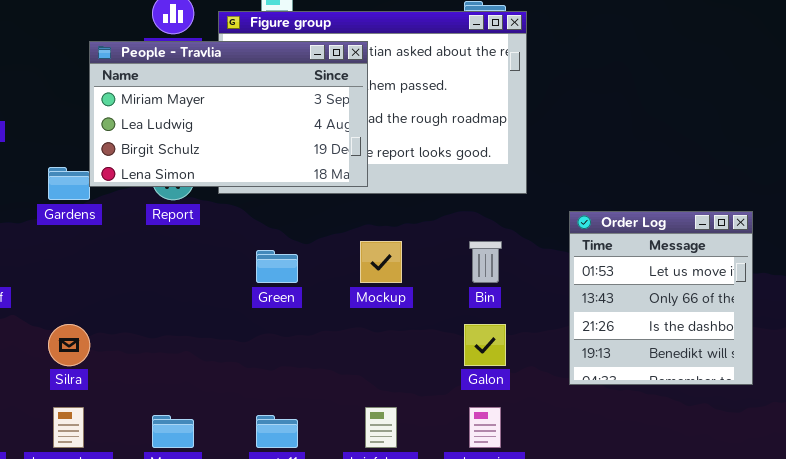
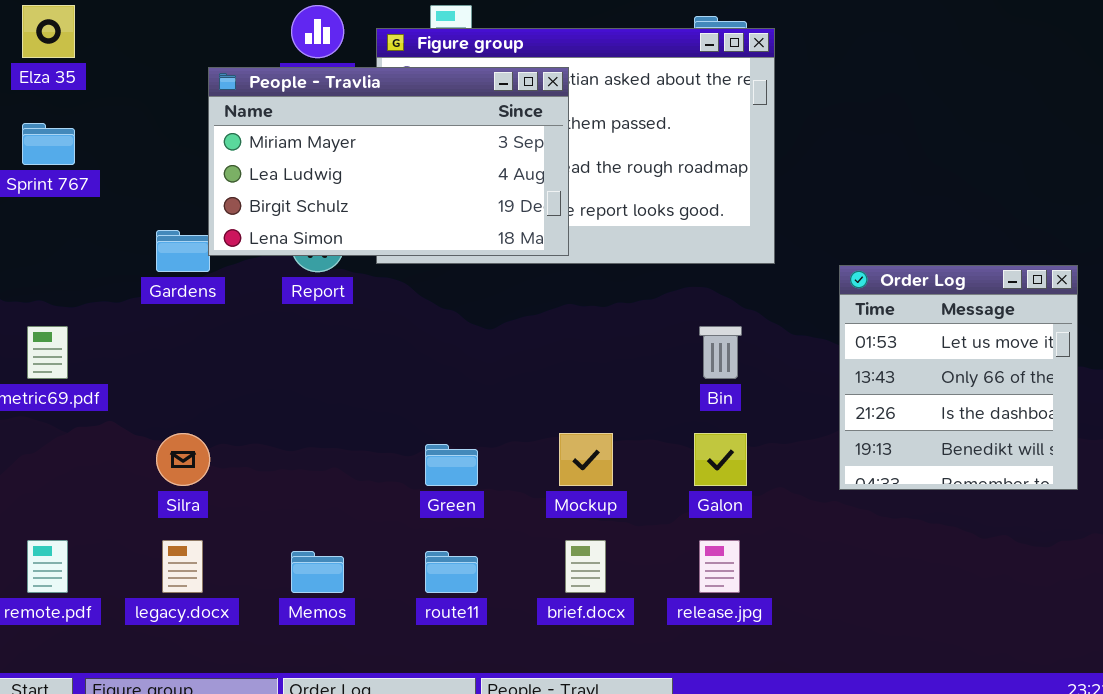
Order Log: [569,211,753,385] -> [839,265,1078,490], moved
Mockup: [360,241,402,283] -> [559,433,613,486], moved
Green: [256,250,298,283] -> [425,444,478,486], moved

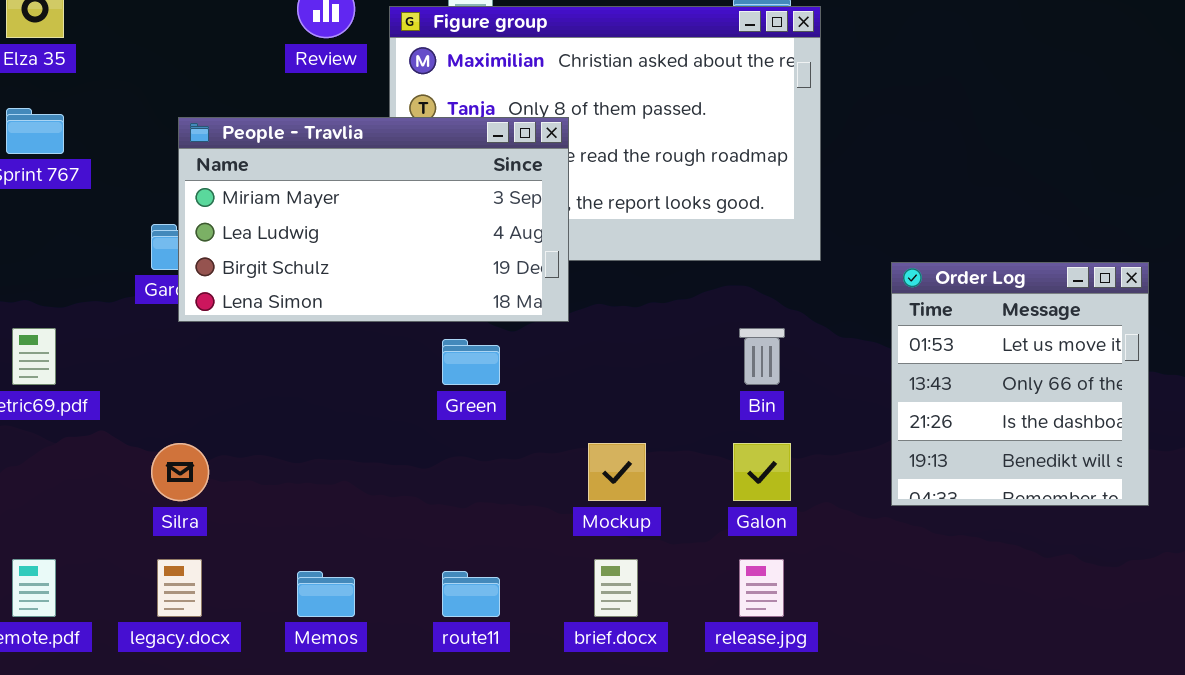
People - Travlia: [208,67,569,256] -> [178,117,569,322], moved
Green: [425,444,478,486] -> [442,339,500,385], moved

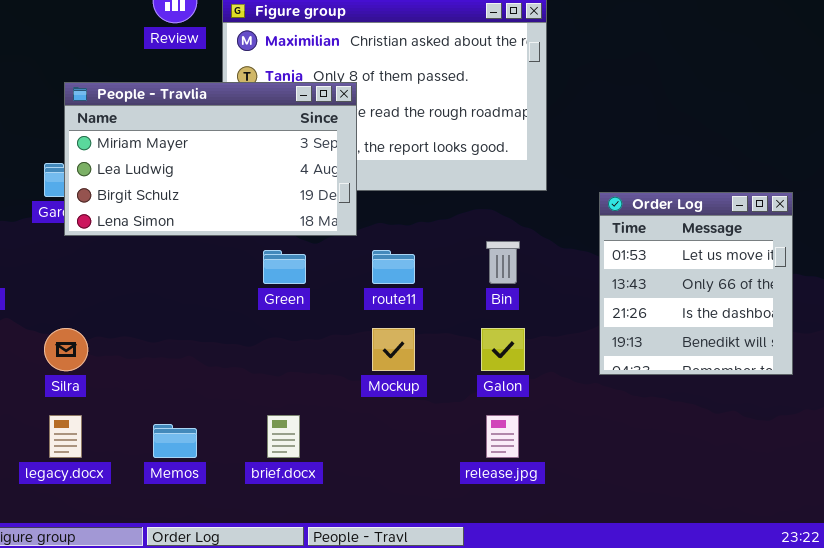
brief.docx: [594,559,638,617] -> [267,415,300,458], moved
route11: [442,571,500,617] -> [372,250,415,284], moved

